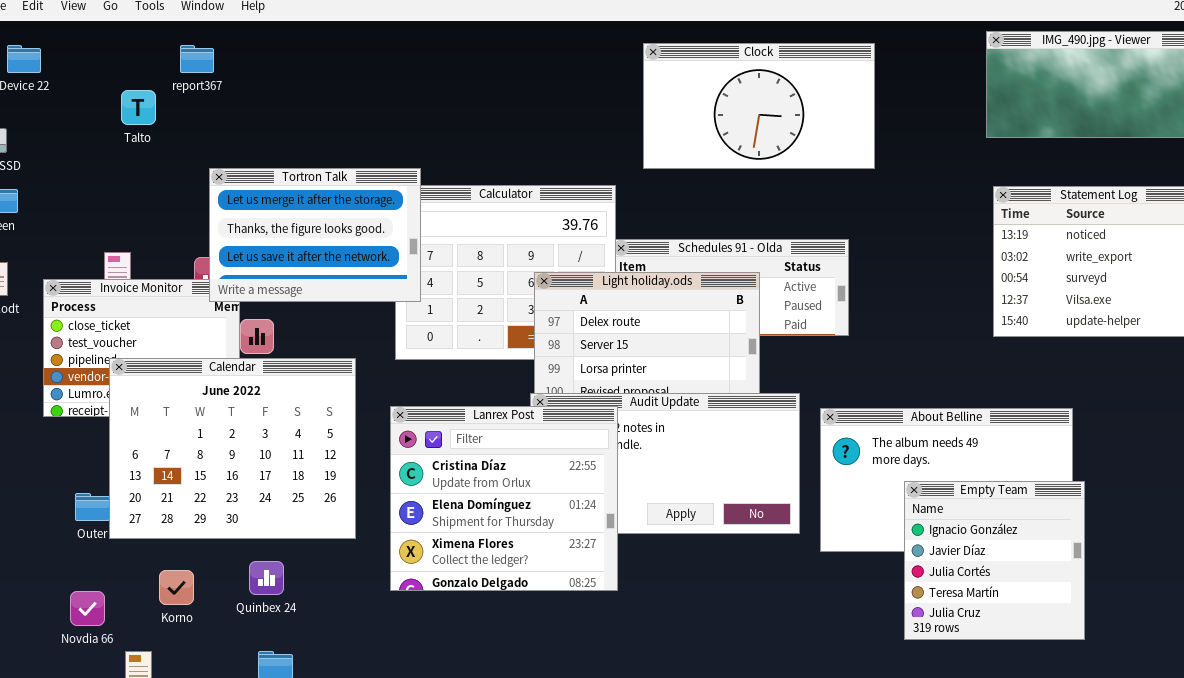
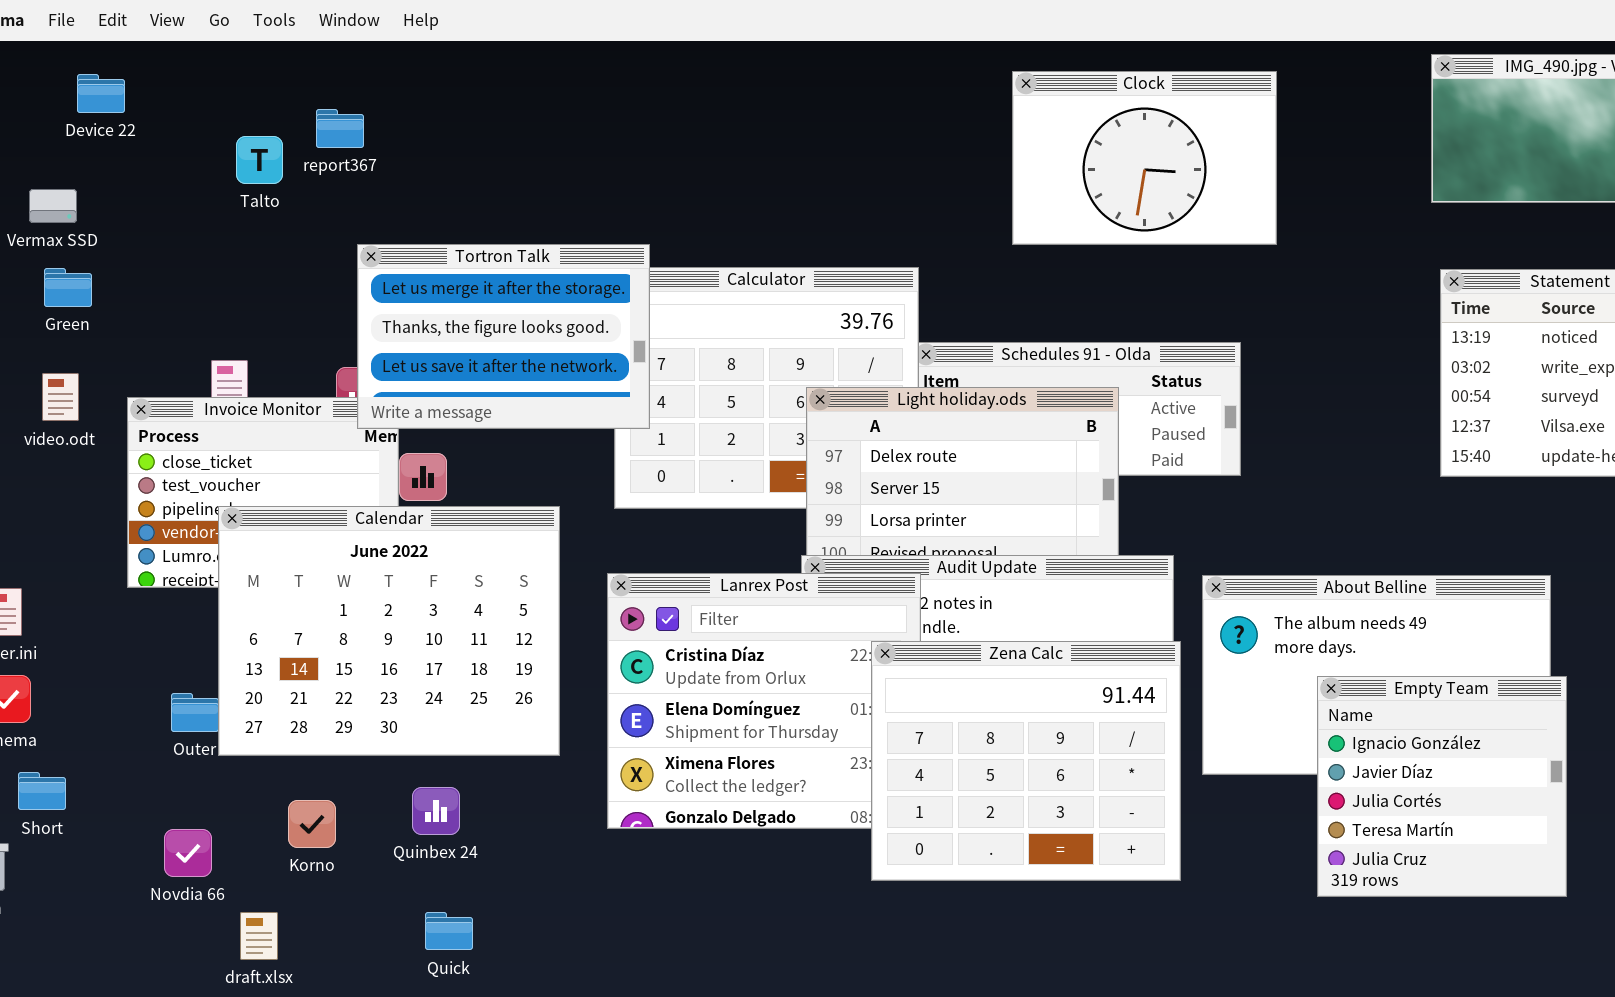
Clock: [643,43,875,169] -> [1012,71,1277,245], resized
report367: [180,45,214,73] -> [316,109,364,148], moved
Zena Calc: none -> [871,641,1181,881], opened

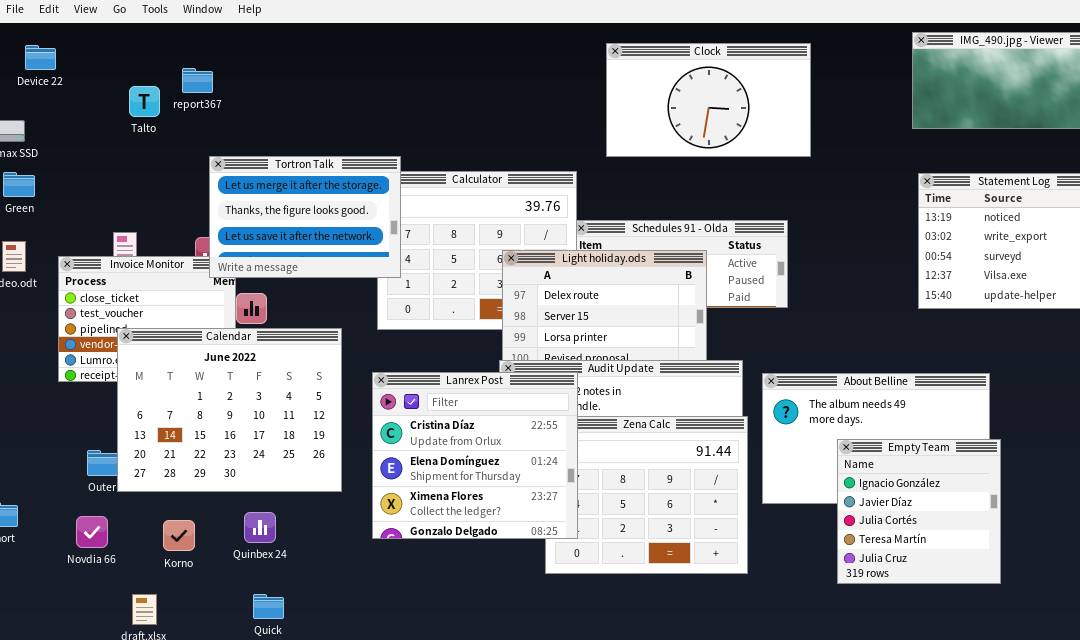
Clock: [1012,71,1277,245] -> [606,43,811,157], resized
Lanrex Post: [607,573,921,829] -> [372,372,578,539], raised
Novdia 66: [164,829,212,877] -> [76,516,108,548], moved

